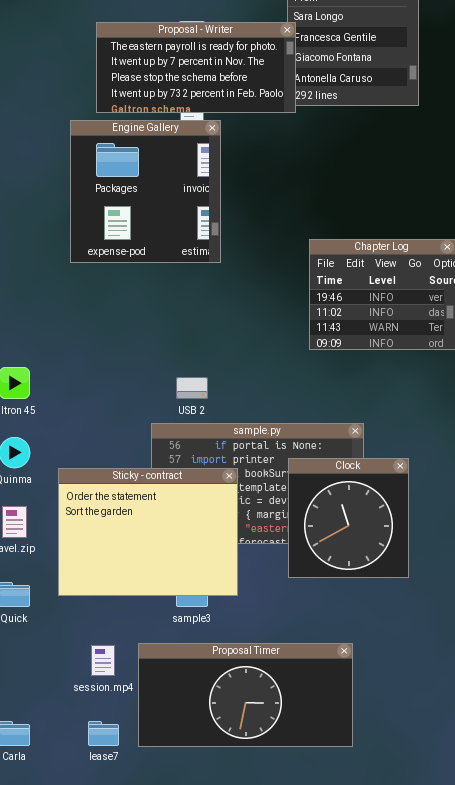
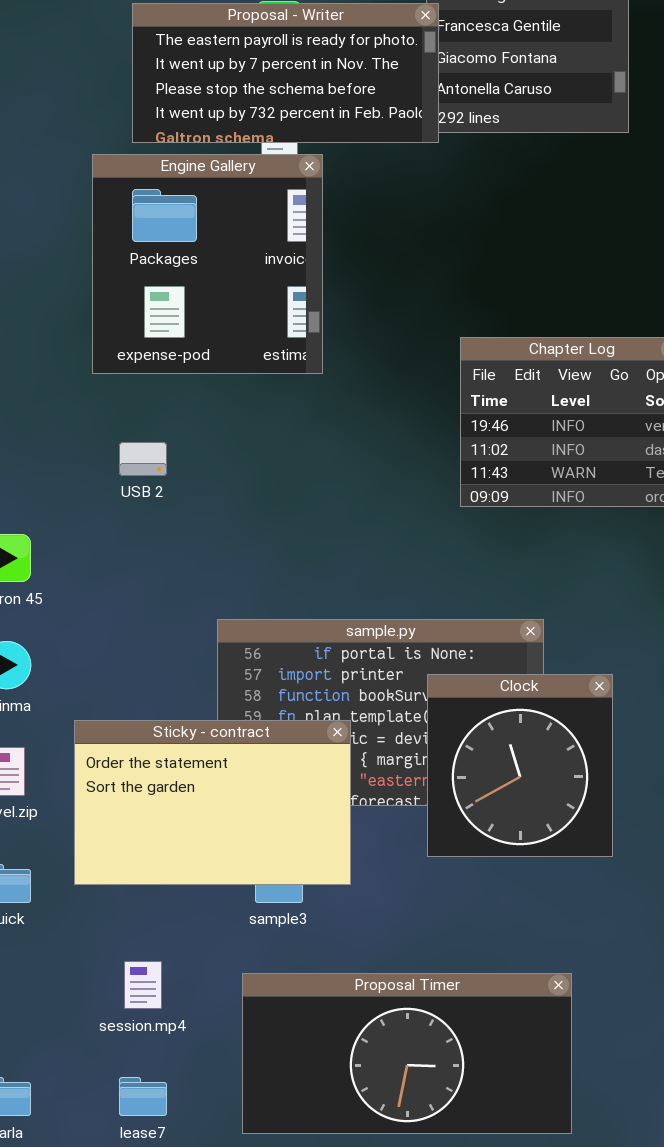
USB 2: [176,377,208,399] -> [119,442,167,476], moved
Sticky - contract: [58,468,238,596] -> [74,720,351,885], resized
Proposal Timer: [138,643,353,747] -> [242,973,572,1134], moved

